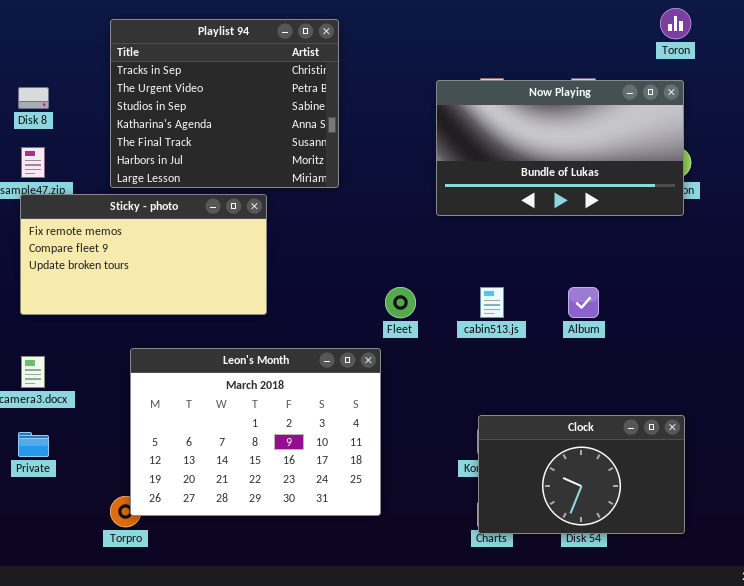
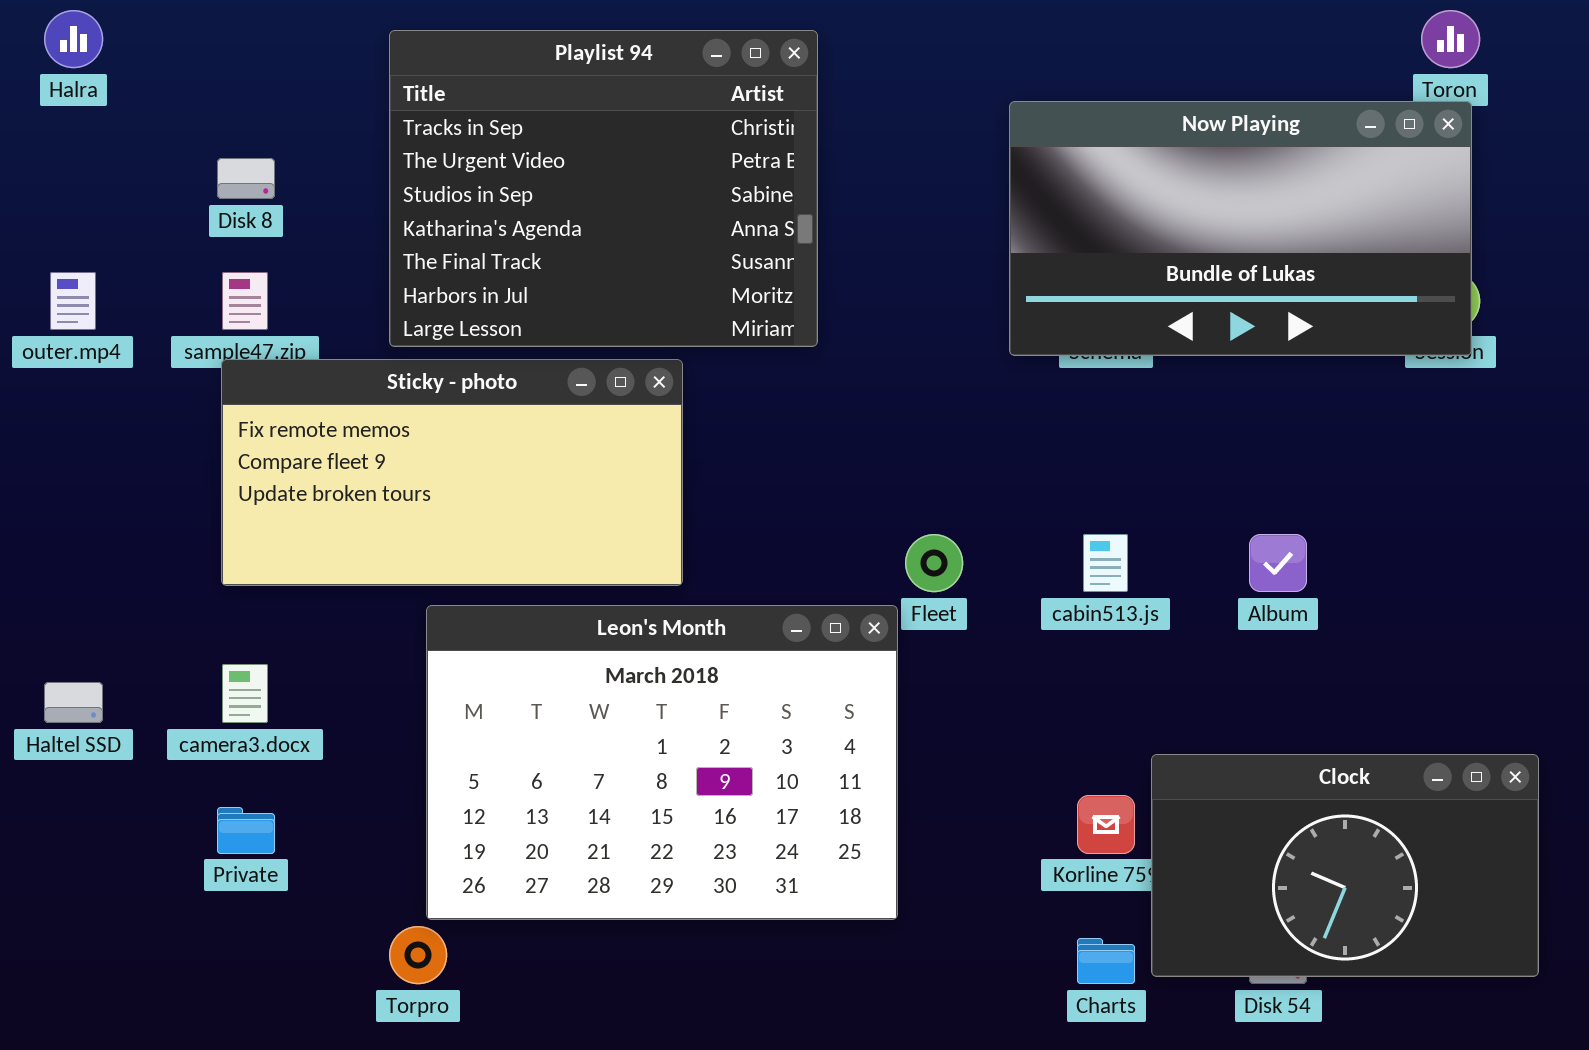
Now Playing: [436,80,684,216] -> [1009,101,1472,356], moved
Leon's Month: [130,348,381,516] -> [426,605,898,920], moved
Clock: [478,415,685,534] -> [1151,754,1539,977], moved

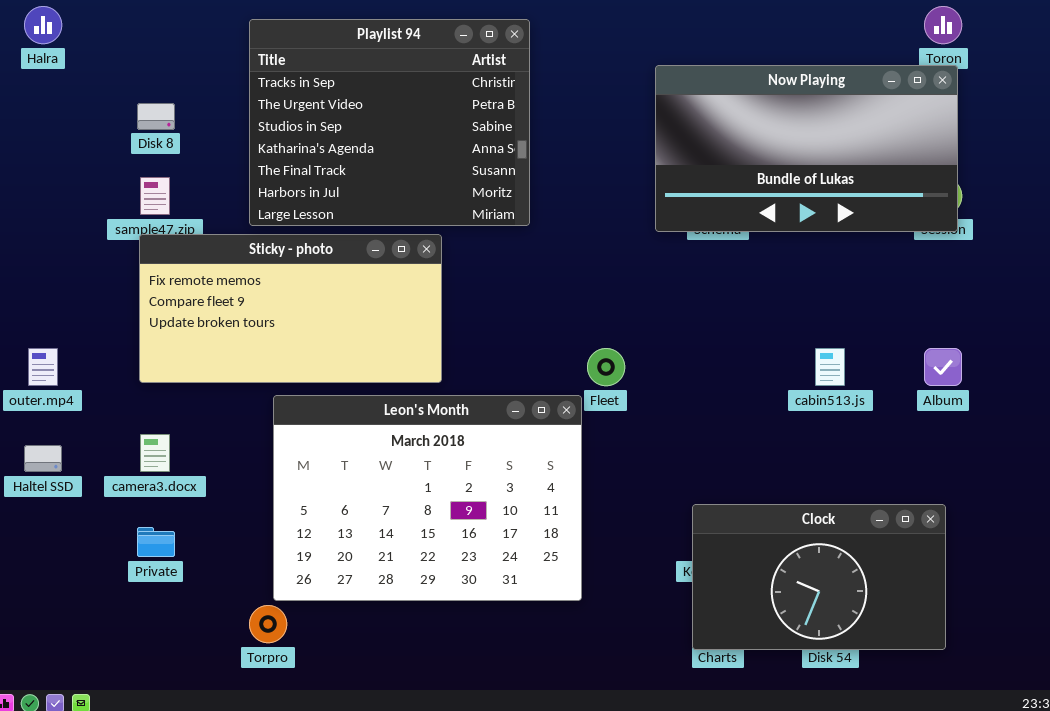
outer.mp4: [50,272,96,330] -> [28,348,58,386], moved
cabin513.js: [1083,534,1128,592] -> [815,348,845,386], moved
Album: [1249,534,1307,592] -> [924,348,962,386], moved
Clock: [1151,754,1539,977] -> [692,504,946,650], moved

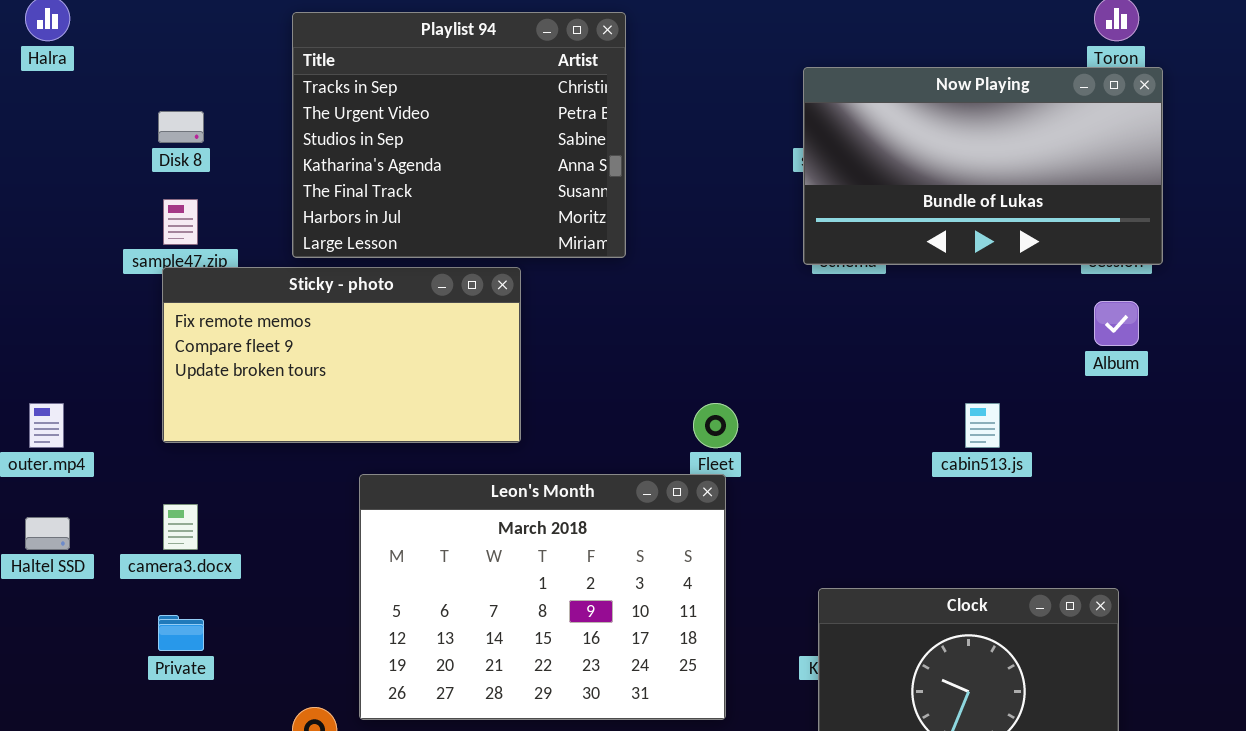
Now Playing: [655,65,958,232] -> [803,67,1163,265], moved
Album: [924,348,962,386] -> [1094,301,1139,346], moved
Leon's Month: [273,395,582,601] -> [359,474,726,720], moved

